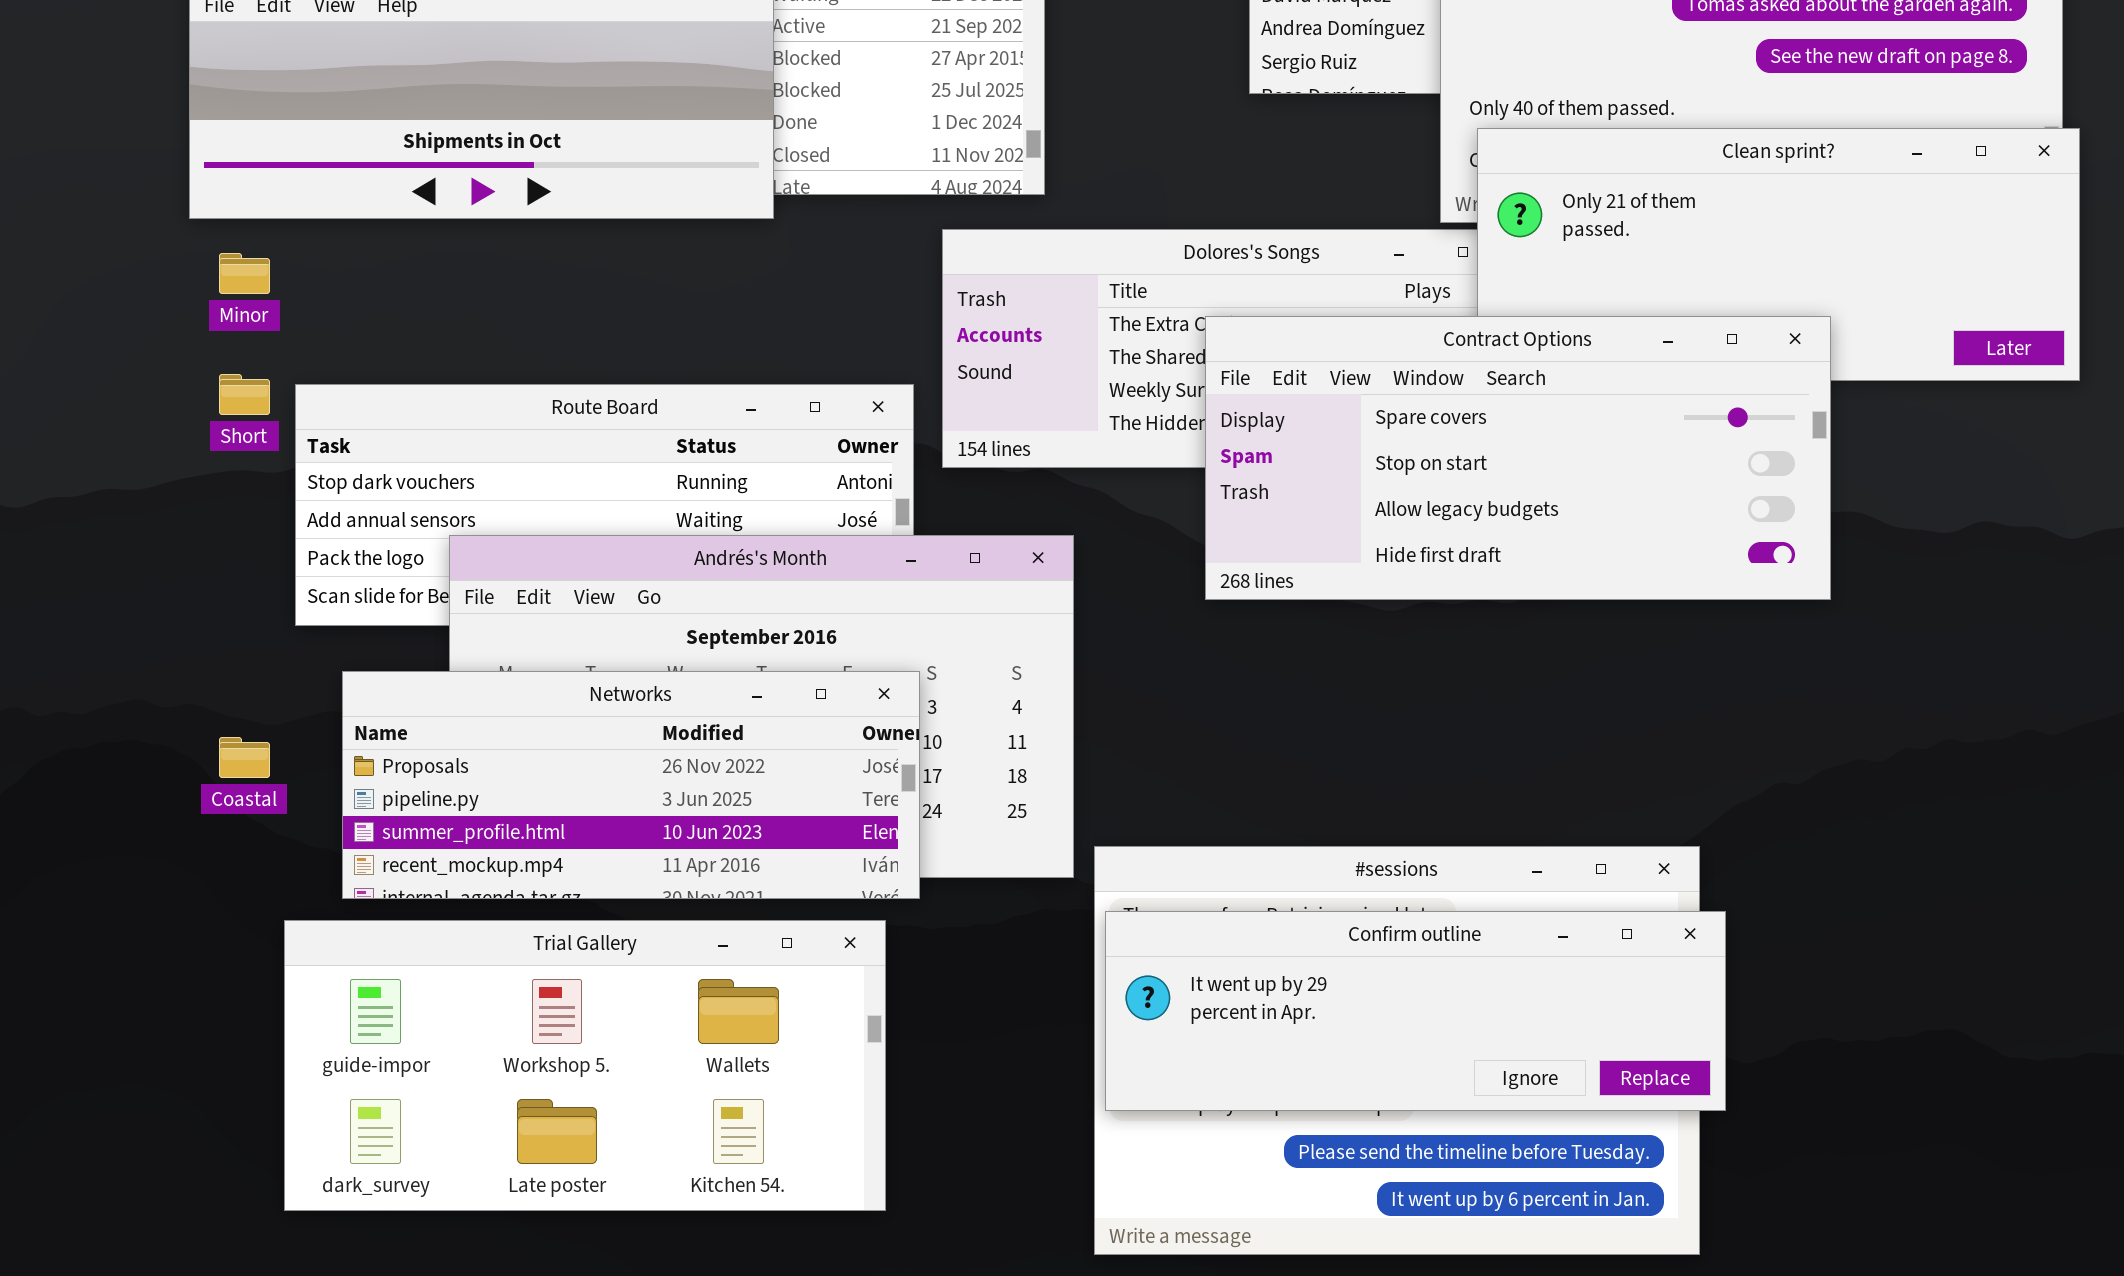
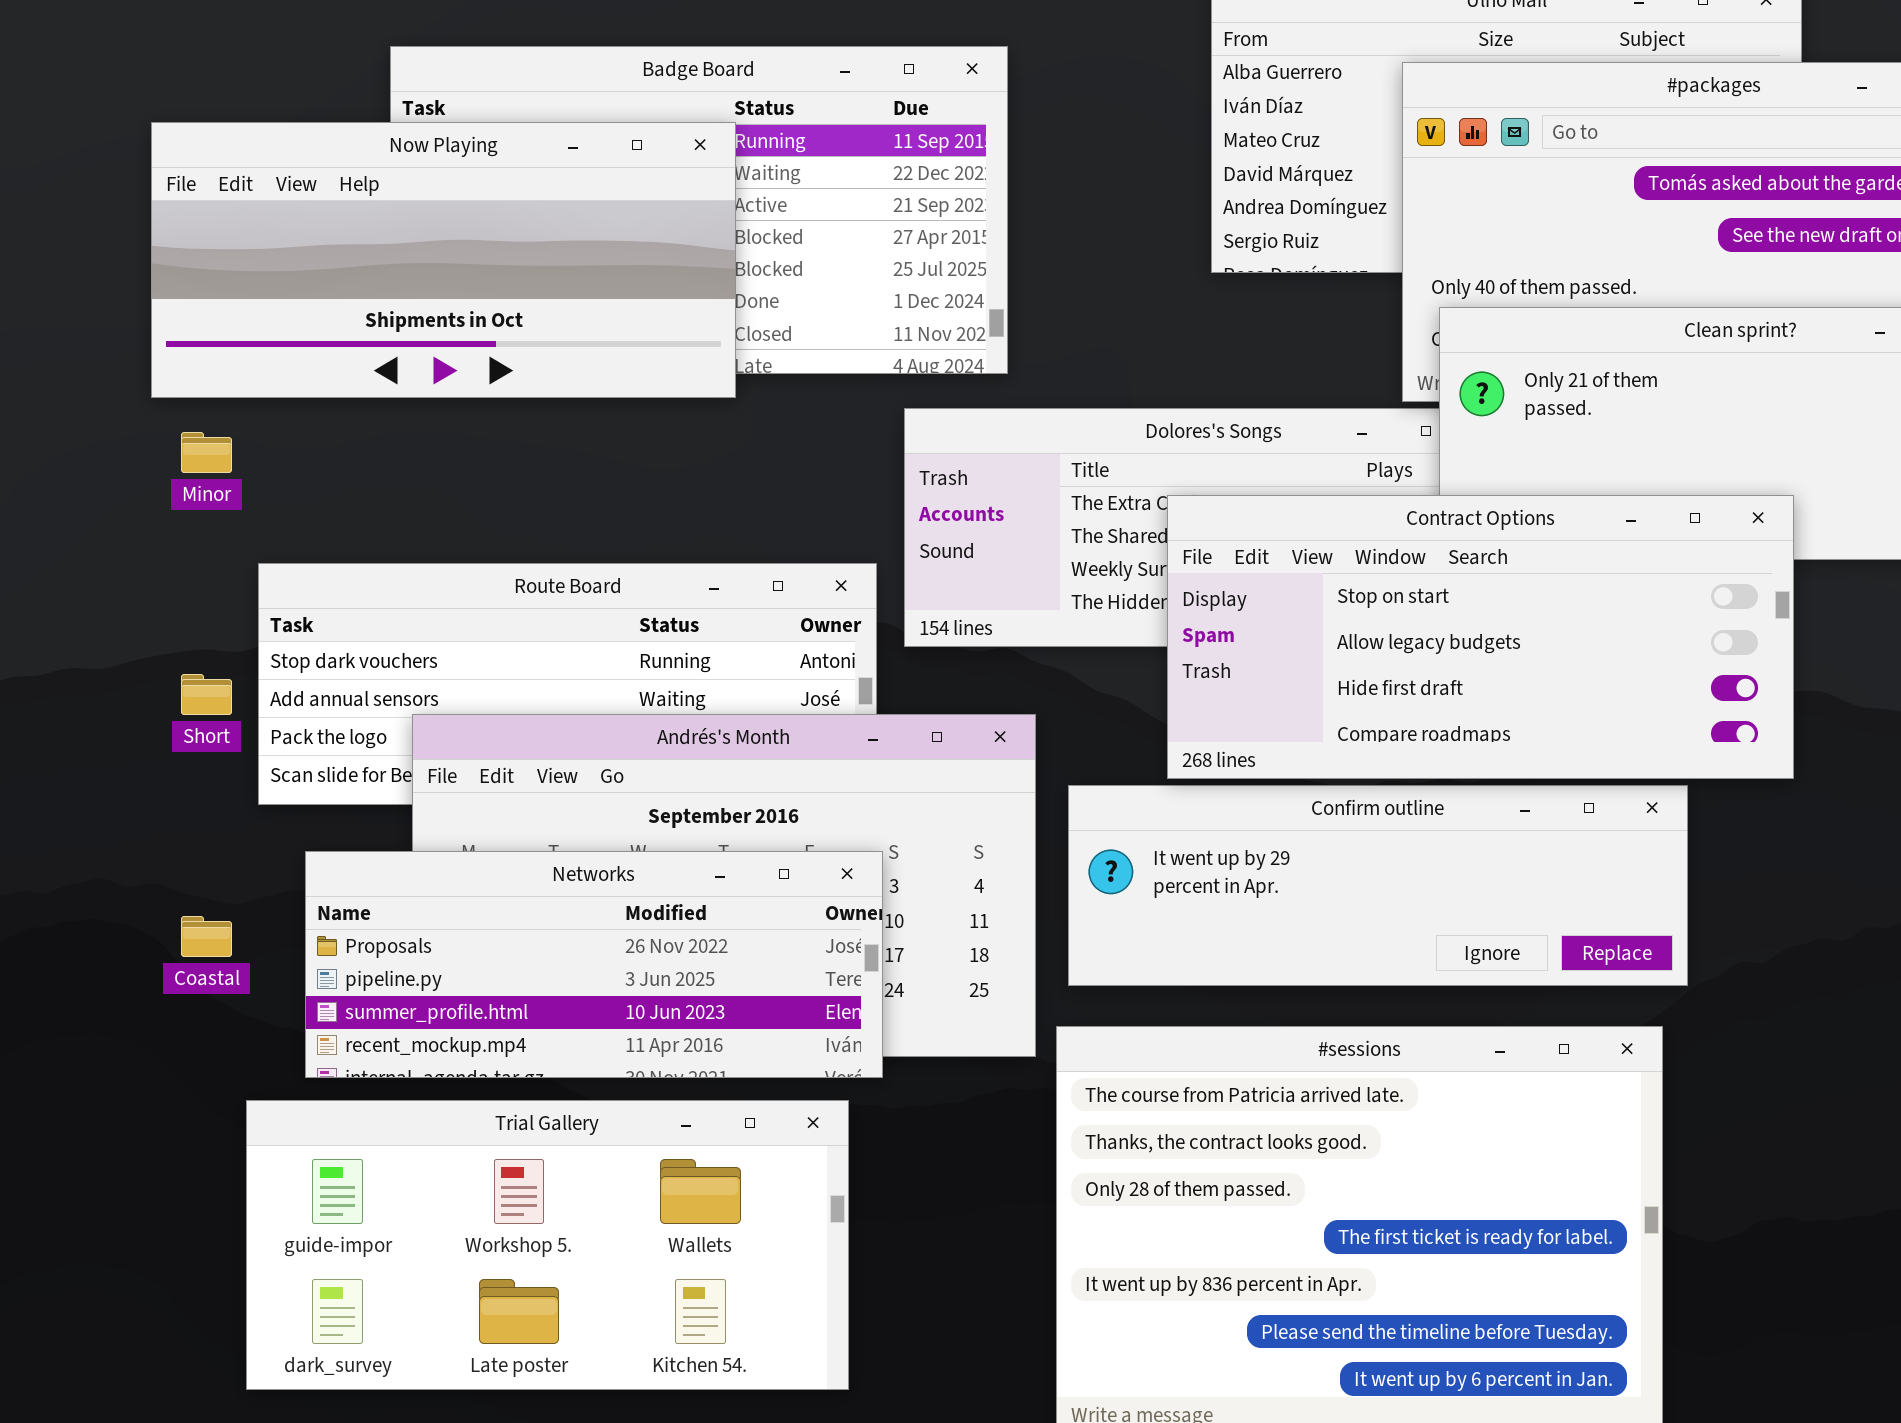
Contract Options: [1205,316,1831,600] -> [1167,495,1794,779], scrolled down 1 row
Short: [219,374,270,415] -> [181,674,232,715], moved
Confirm outline: [1105,911,1726,1111] -> [1068,785,1688,986], moved

